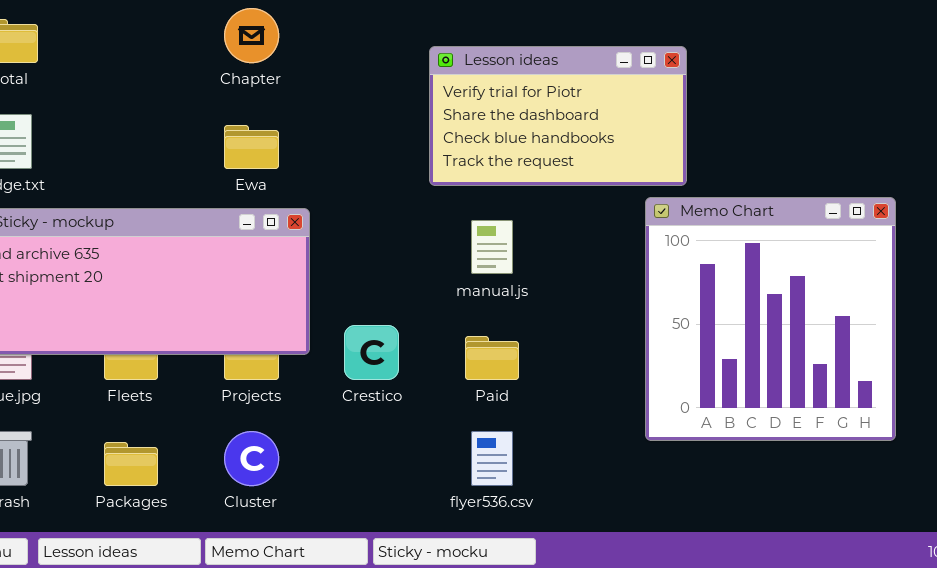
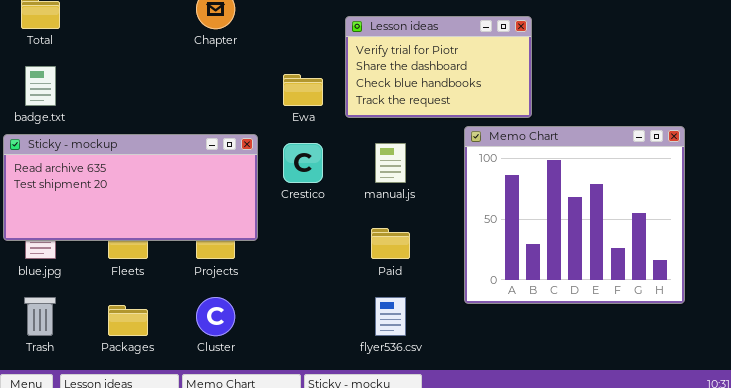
Ewa: [224,125,279,169] -> [283,74,323,106], moved
Memo Chart: [645,197,896,441] -> [464,126,685,304], resized
Crestico: [344,325,399,380] -> [283,143,323,183], moved

